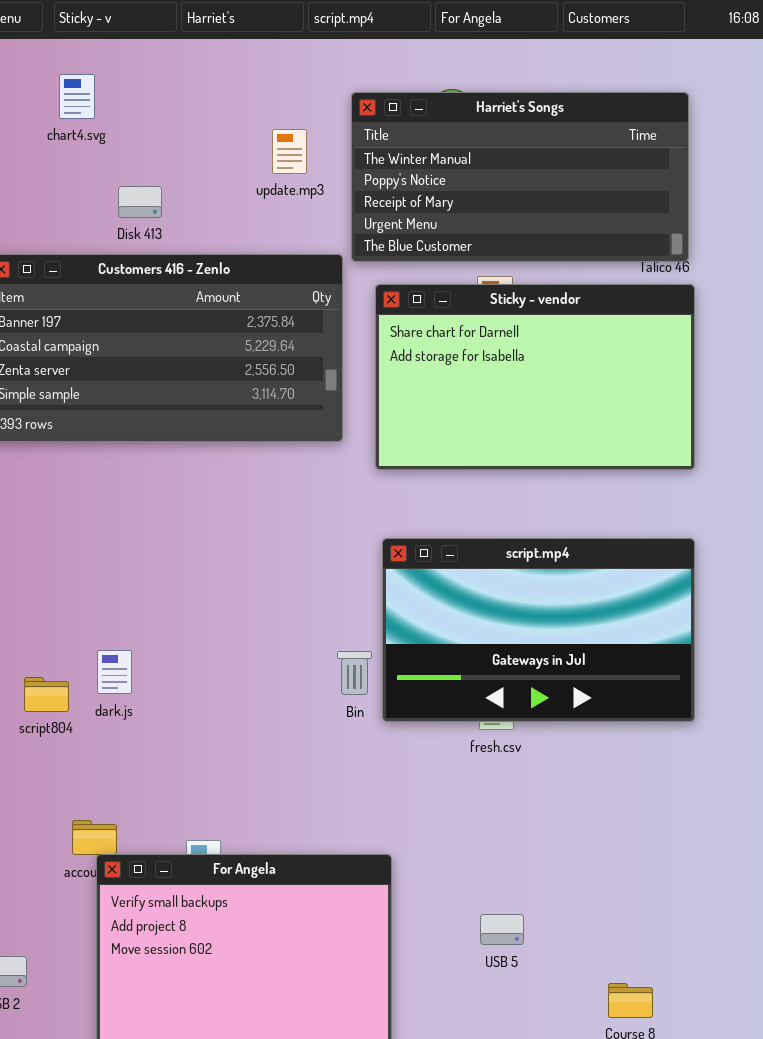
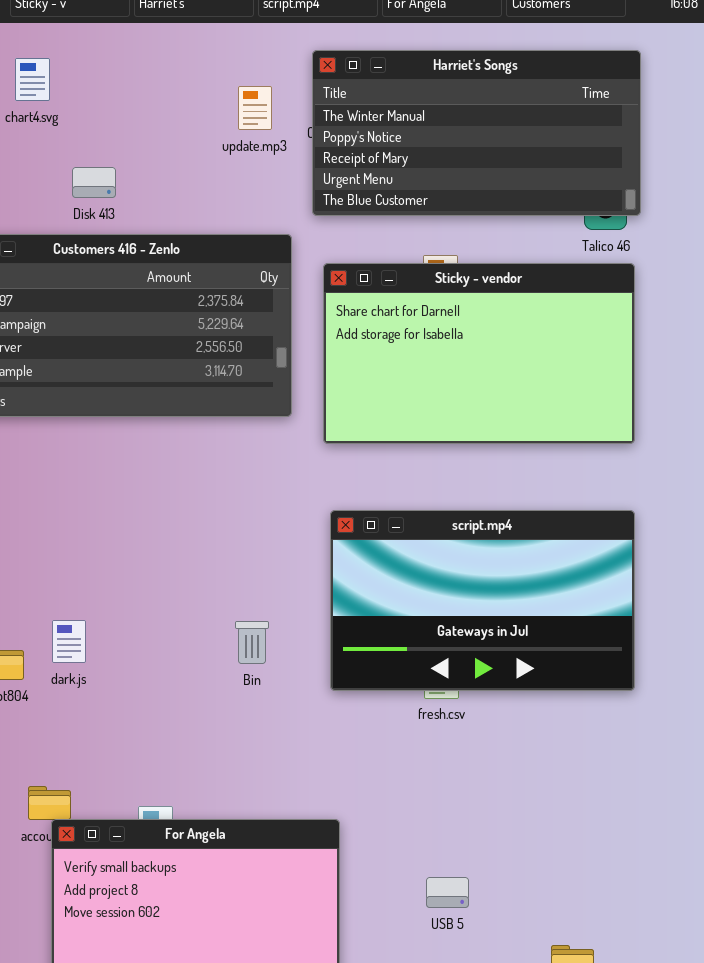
Harriet's Songs: [351,92,689,262] -> [312,50,641,216], moved
update.mp3: [272,129,307,174] -> [238,86,272,130], moved
Bin: [337,651,372,695] -> [235,621,269,664], moved

